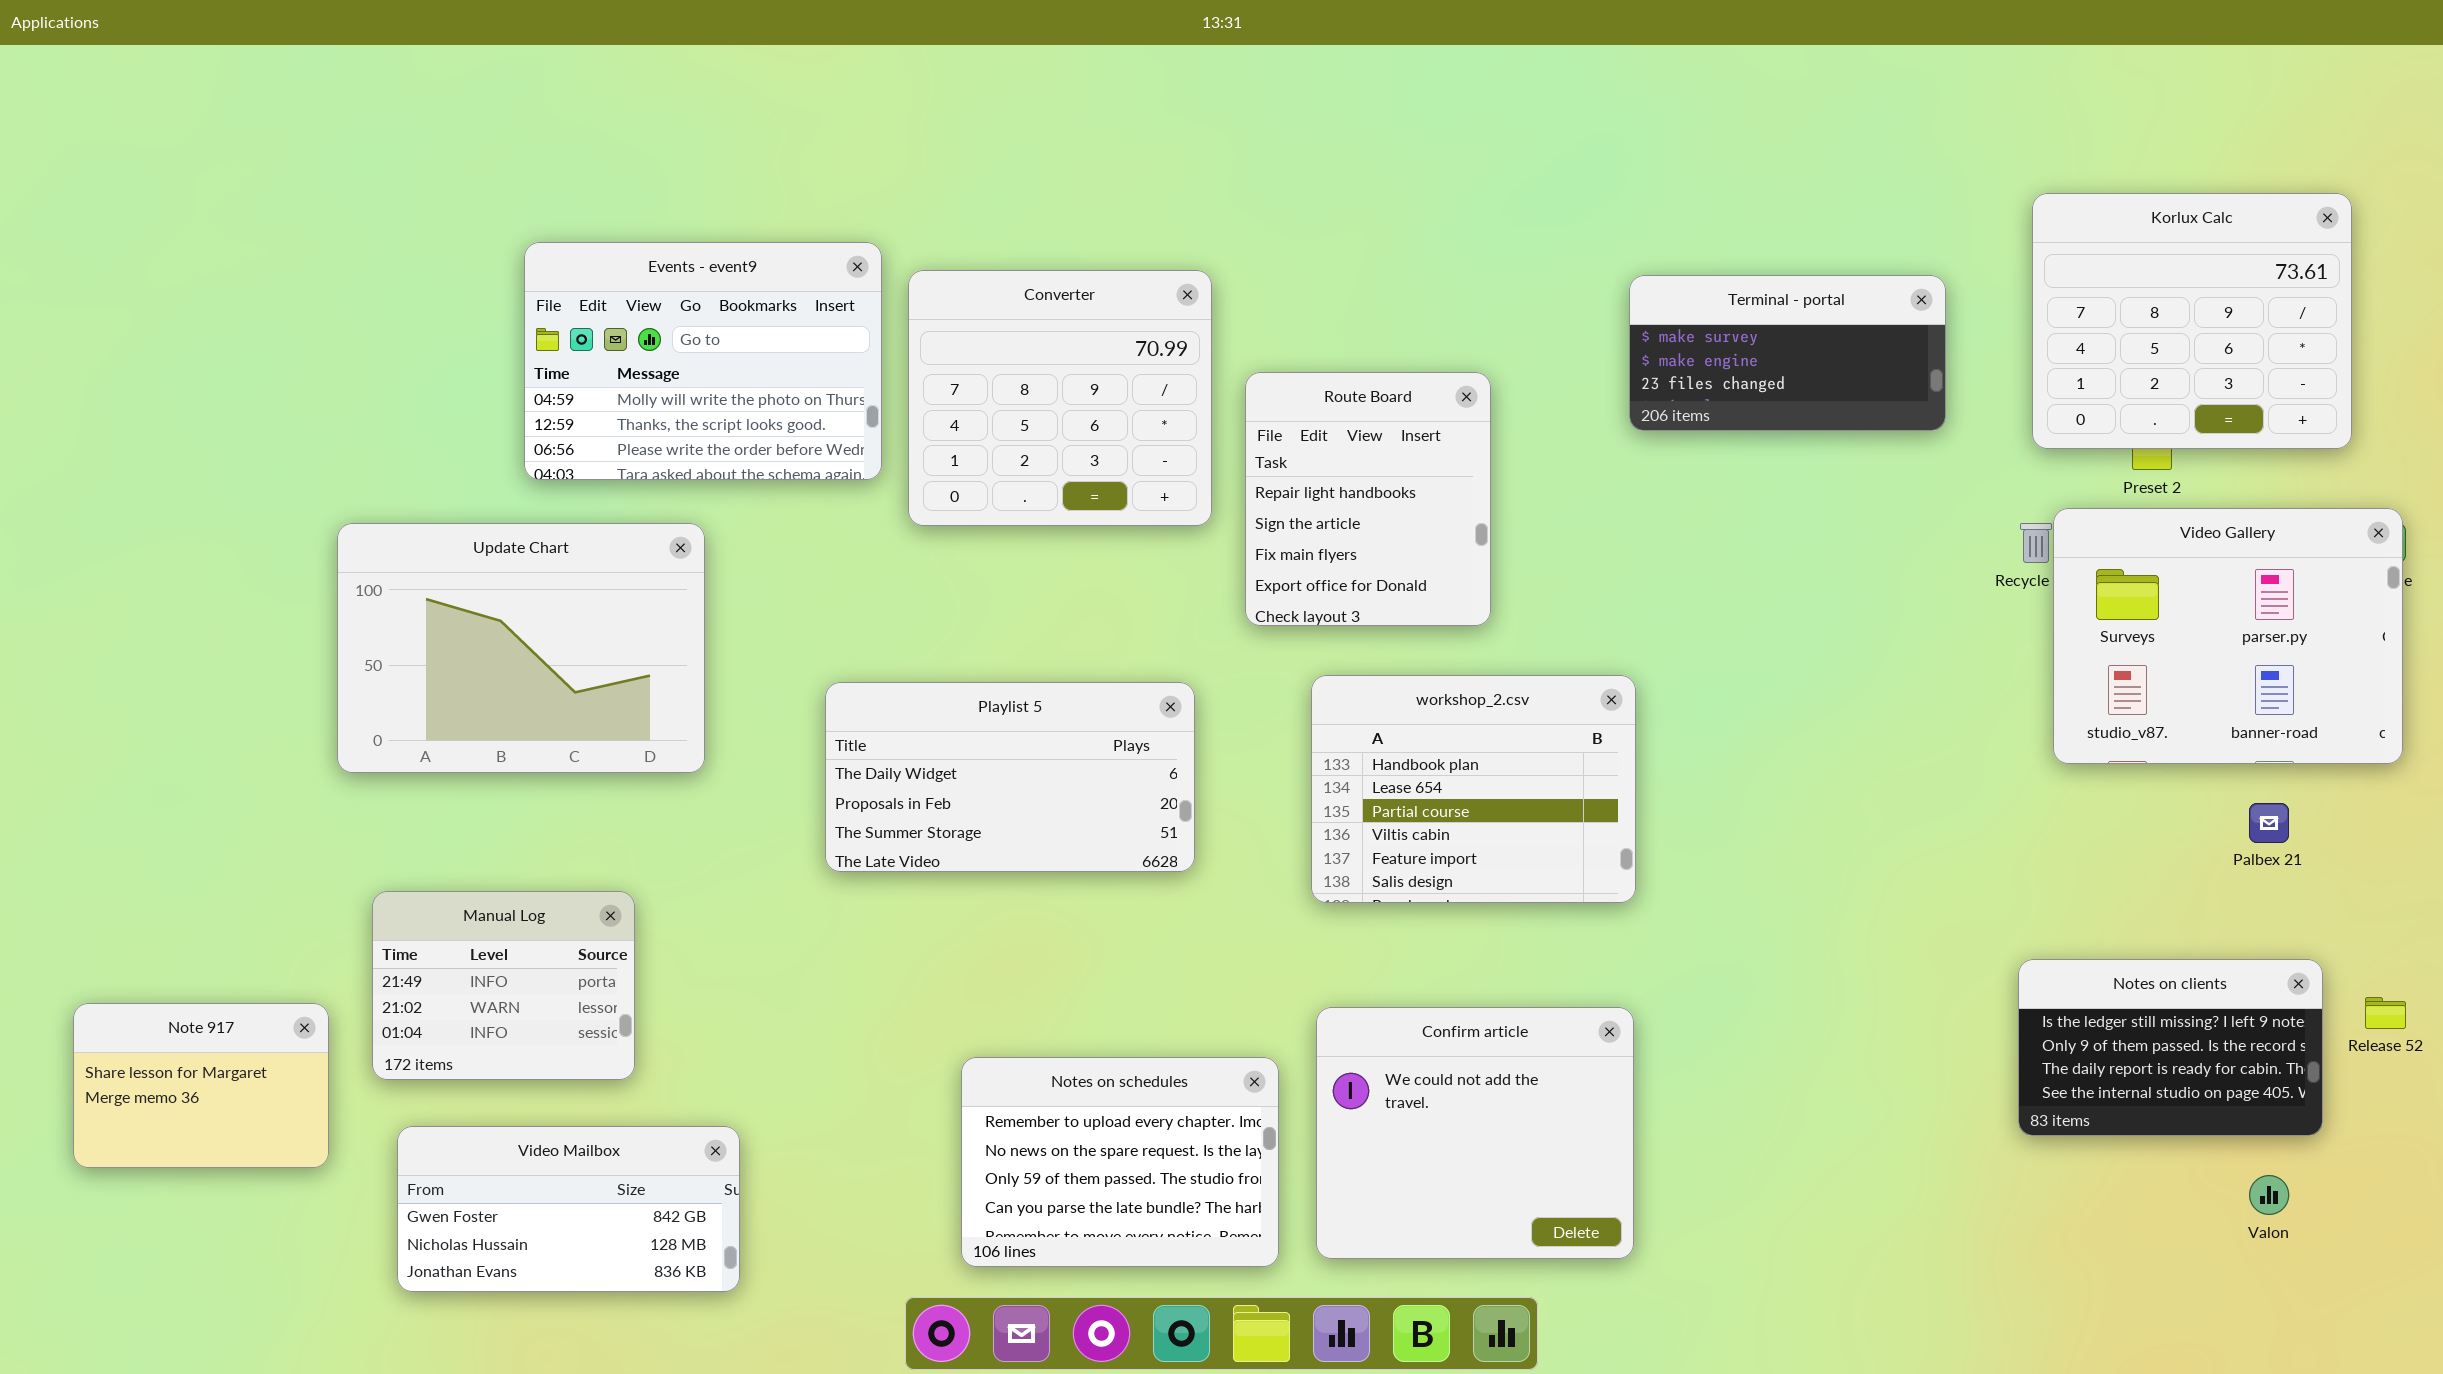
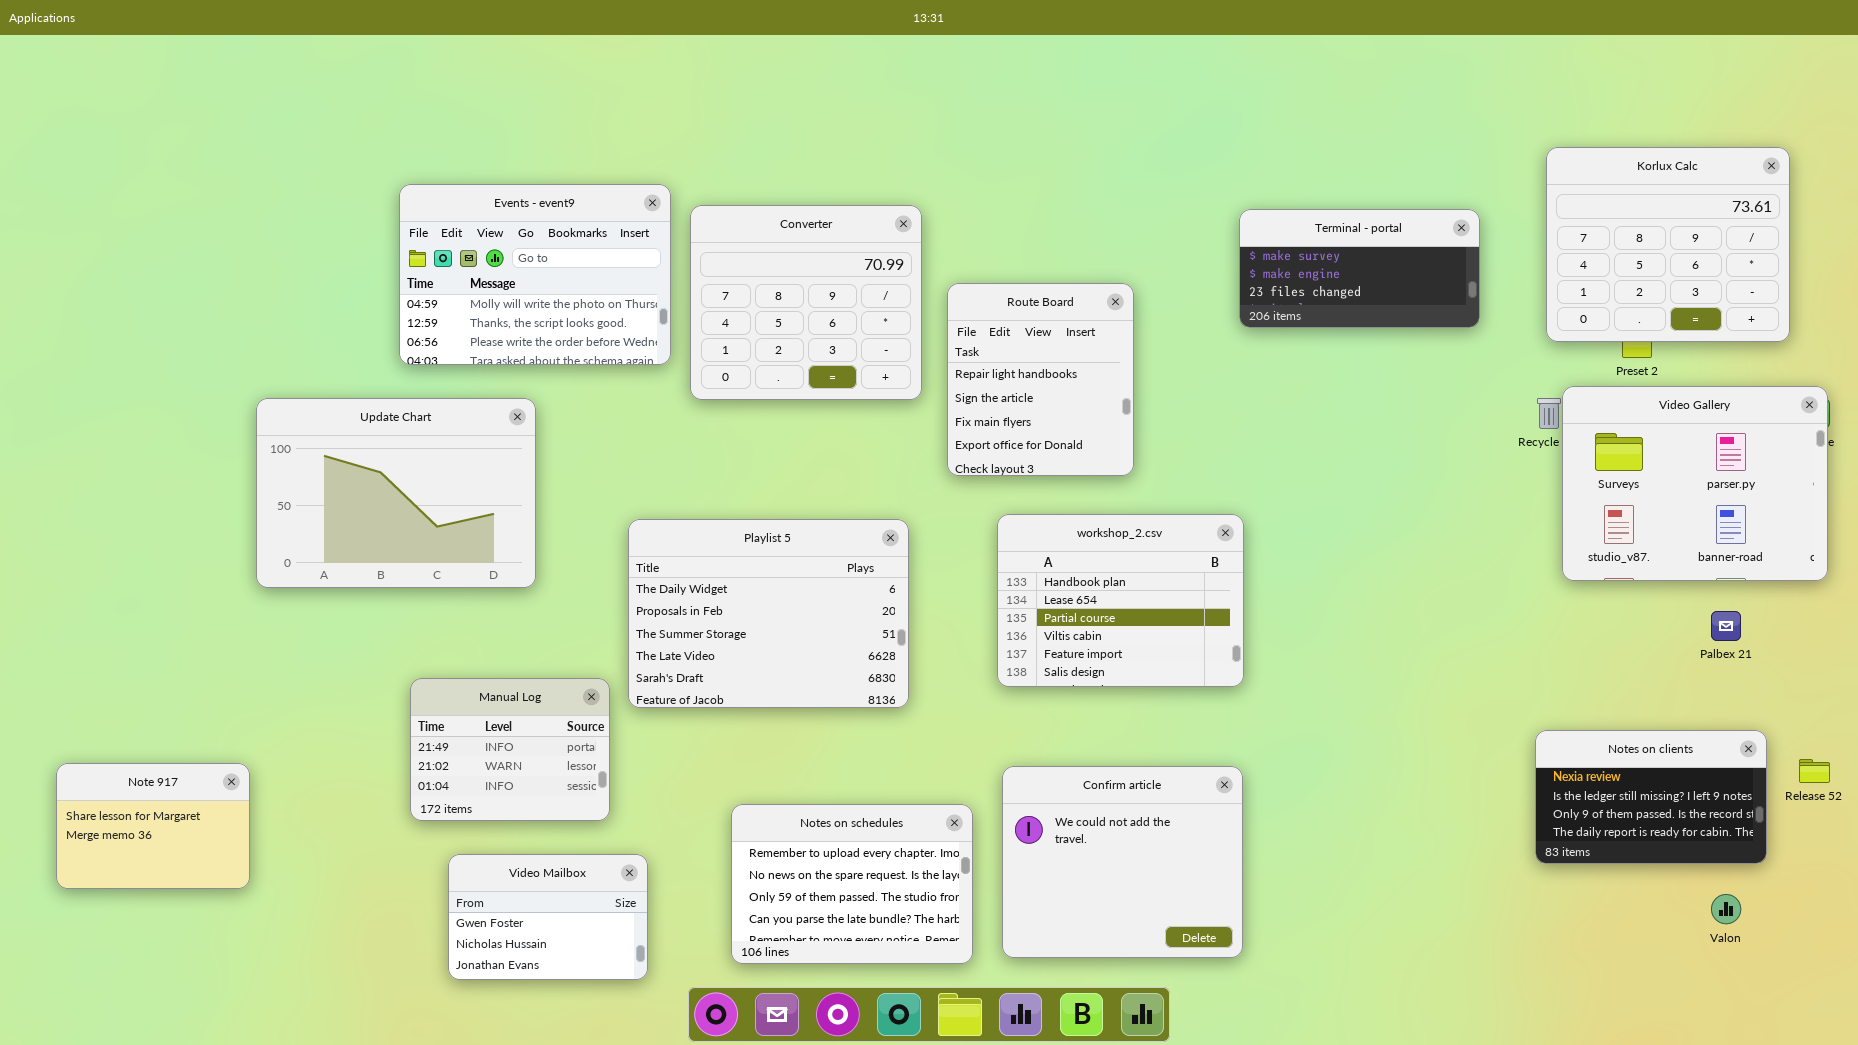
Playlist 5: [825,682,1195,872] -> [628,519,909,708], resized
Manual Log: [372,891,635,1080] -> [410,678,610,821], moved
Notes on clients: [2018,959,2323,1136] -> [1535,730,1767,864], scrolled up 1 row
Video Mailbox: [397,1126,740,1292] -> [448,854,648,980], moved, resized

